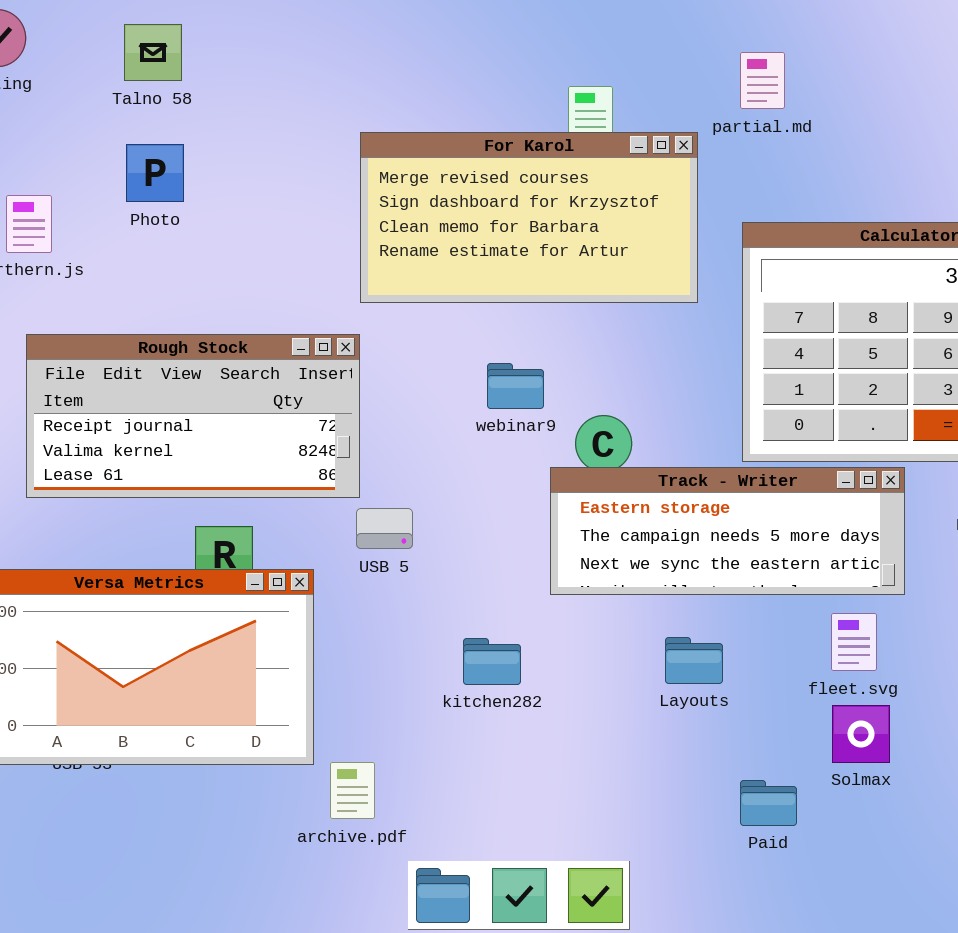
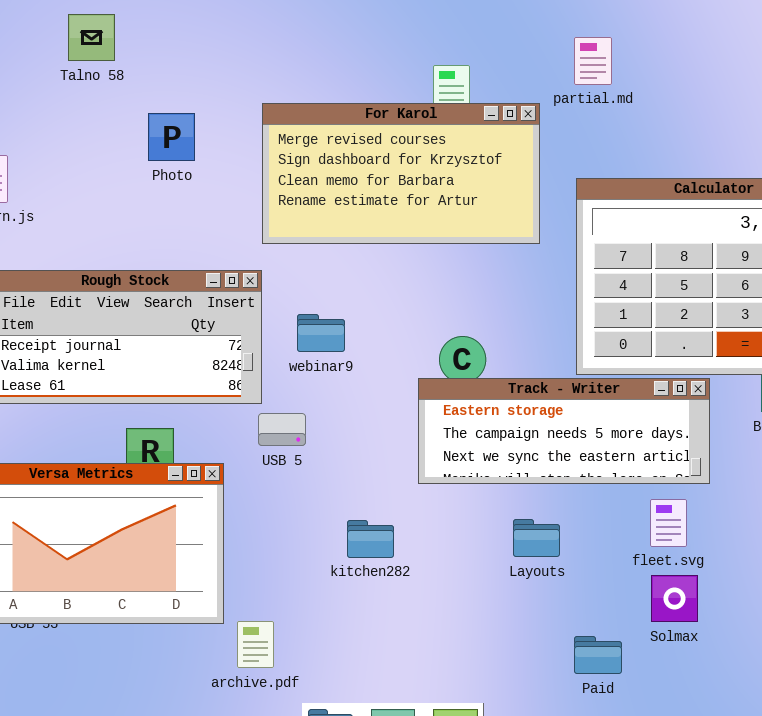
Photo: [126,144,184,202] -> [148,113,195,161], moved
webinar9: [487,363,544,409] -> [297,314,345,352], moved

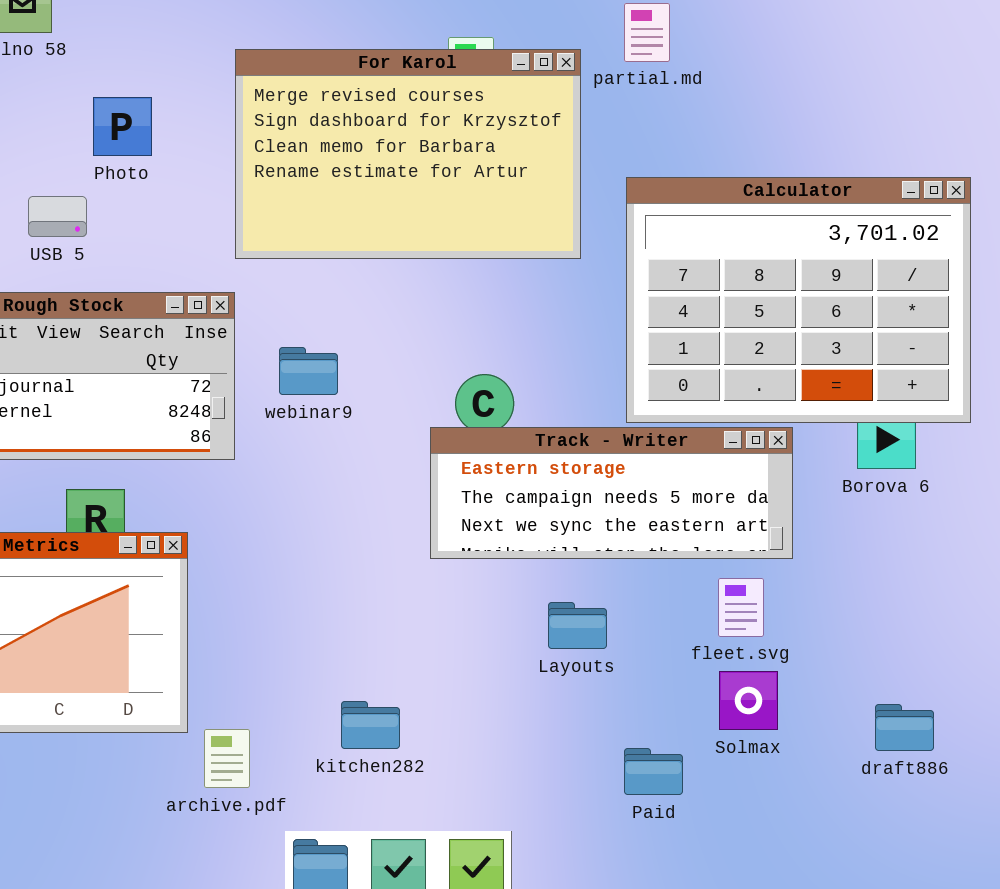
For Karol: [262,103,540,244] -> [235,49,581,259], resized
USB 5: [258,413,306,446] -> [28,196,87,237], moved
kitchen282: [347,520,394,558] -> [341,701,400,749], moved

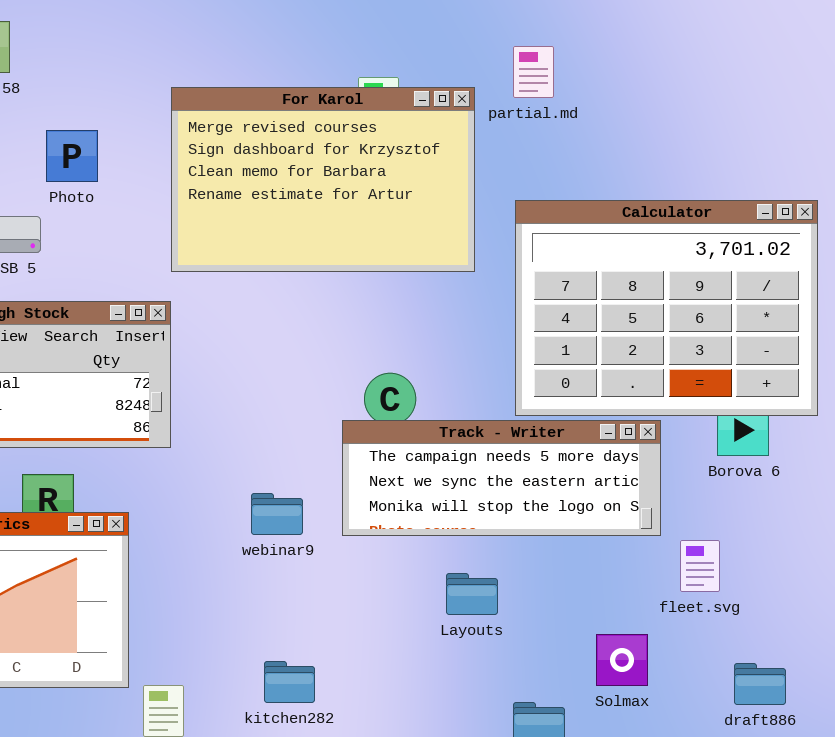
webinar9: [279,347,338,395] -> [251,493,303,535], moved
Track - Writer: [430,427,793,559] -> [342,420,661,536], scrolled down 1 row
fleet.svg: [718,578,764,637] -> [680,540,720,592], moved

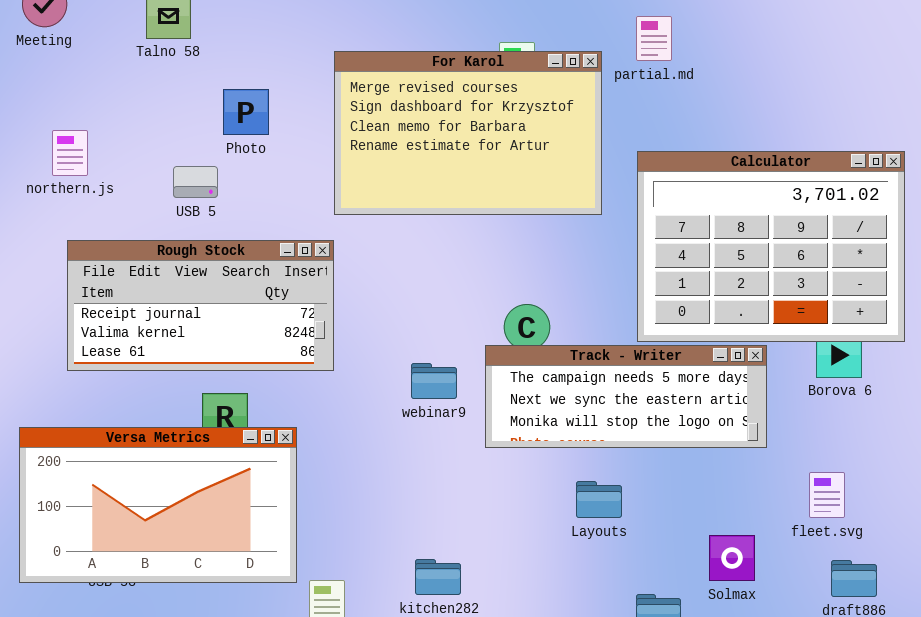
webinar9: [251,493,303,535] -> [411,363,457,399], moved
fleet.svg: [680,540,720,592] -> [809,472,845,518], moved

